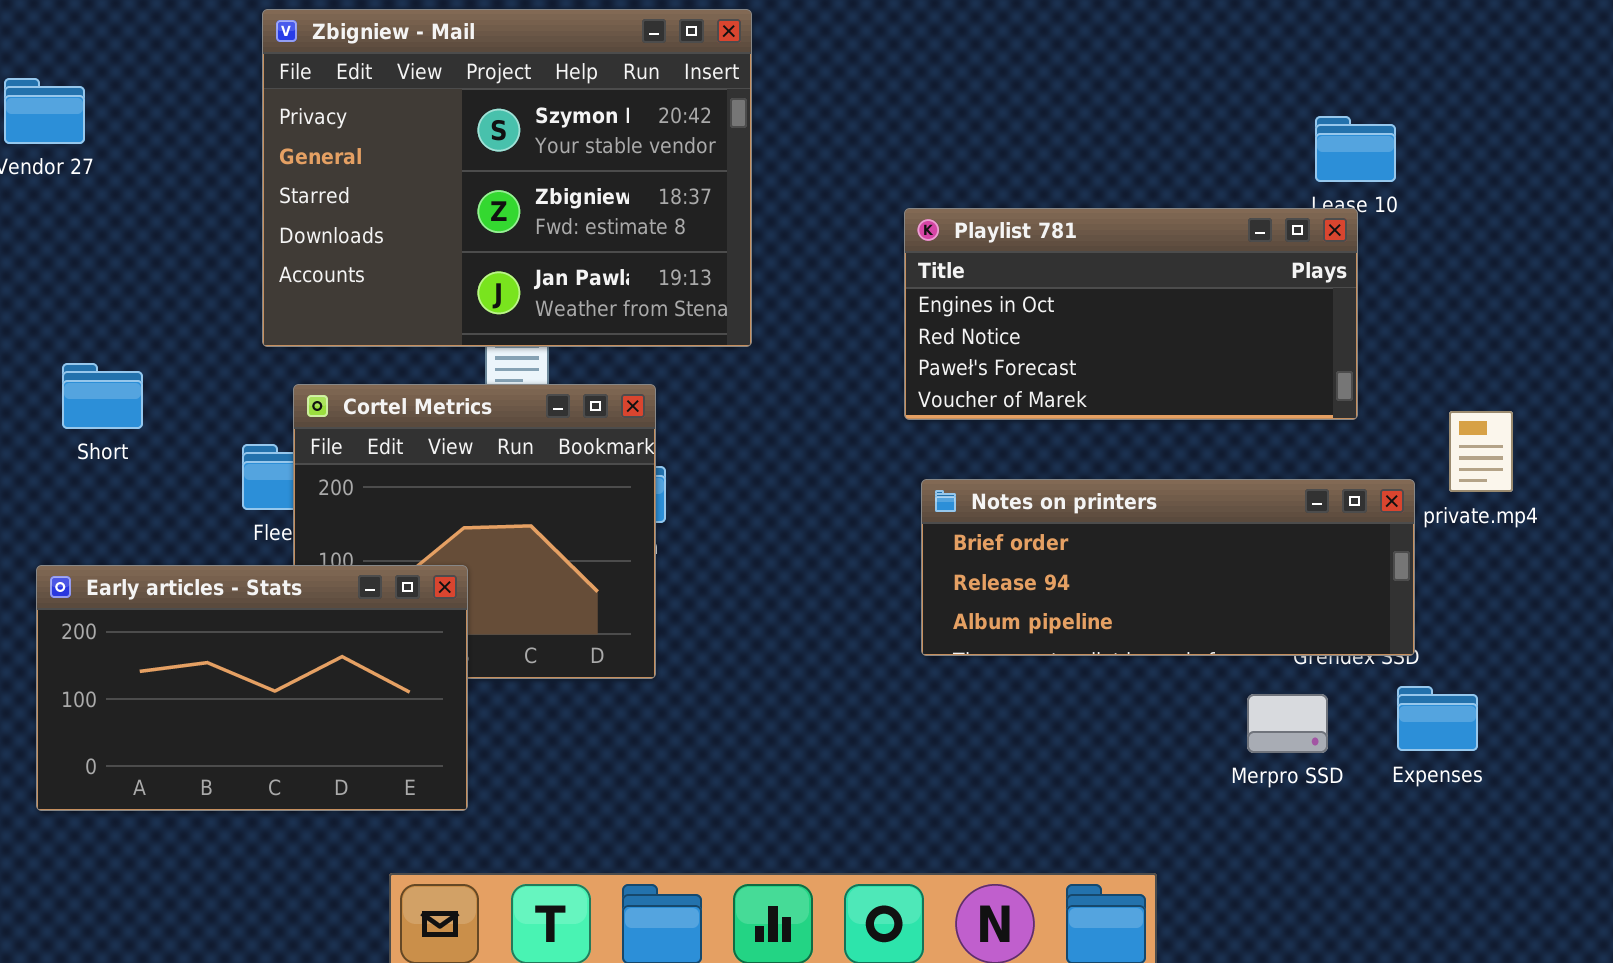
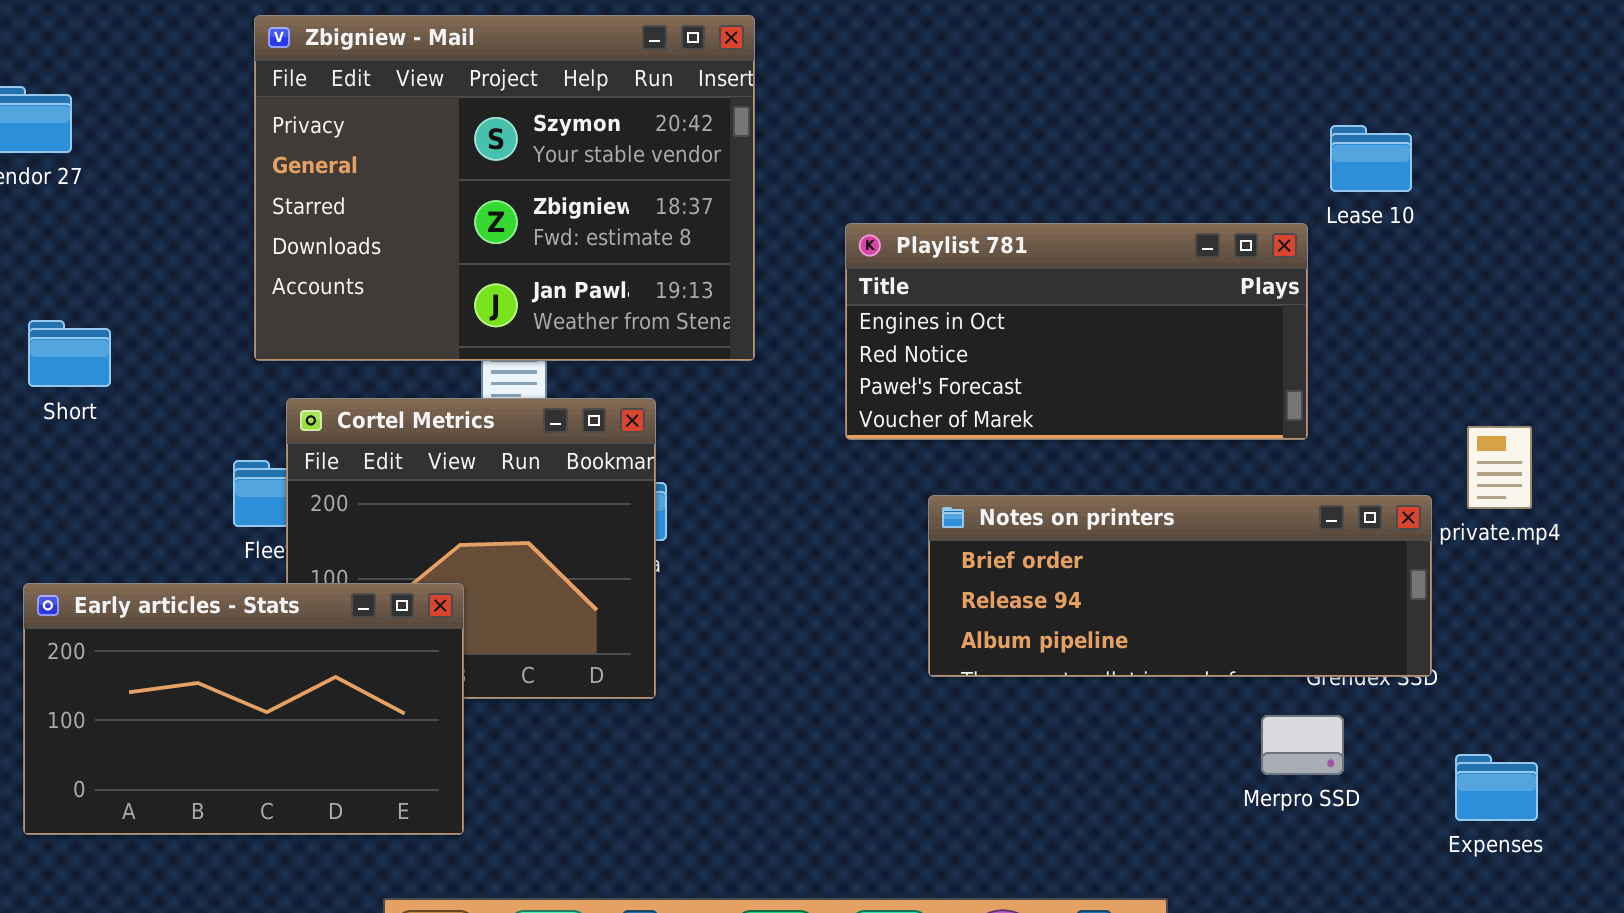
Playlist 781: [904,208,1358,420] -> [845,223,1308,440], moved
Short: [62,363,143,429] -> [28,320,111,387], moved
Expenses: [1397,686,1478,751] -> [1455,754,1538,821], moved

